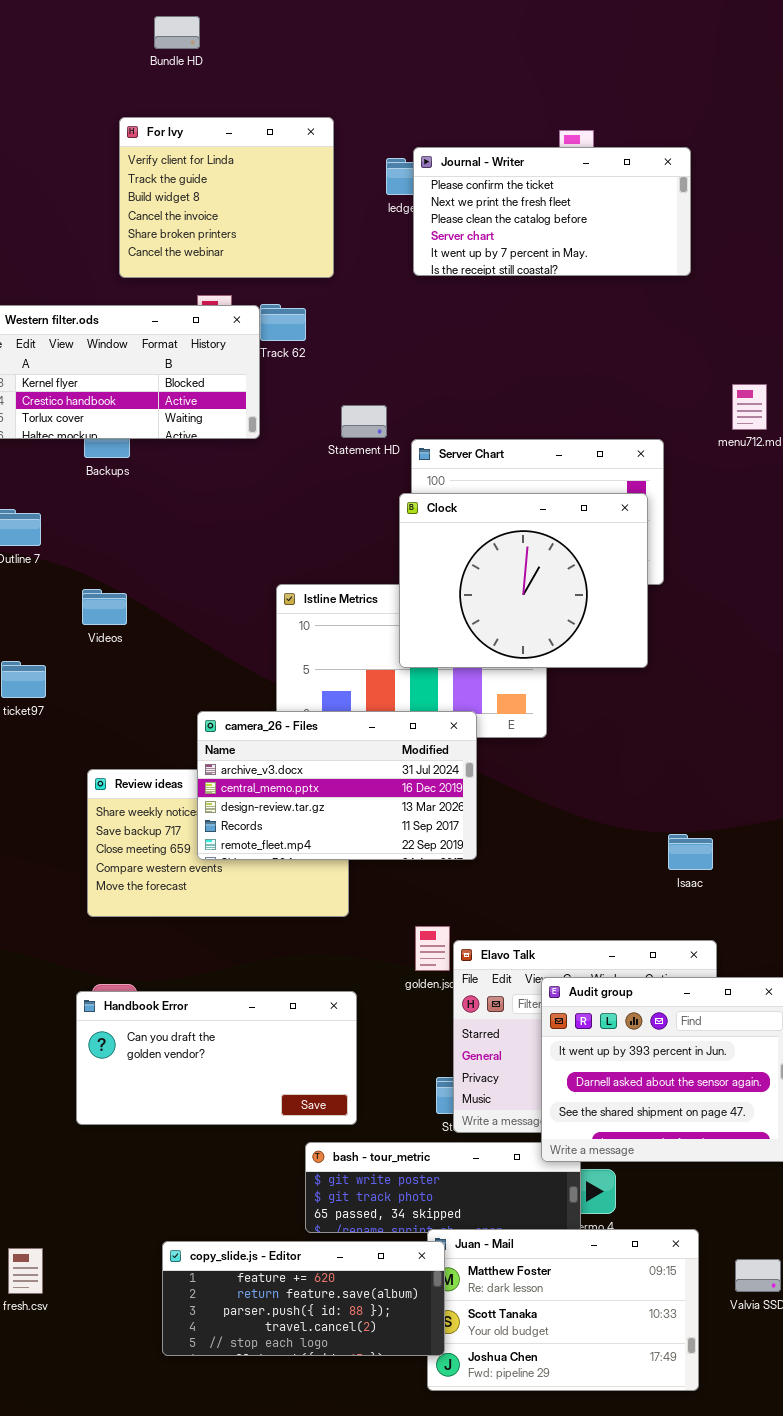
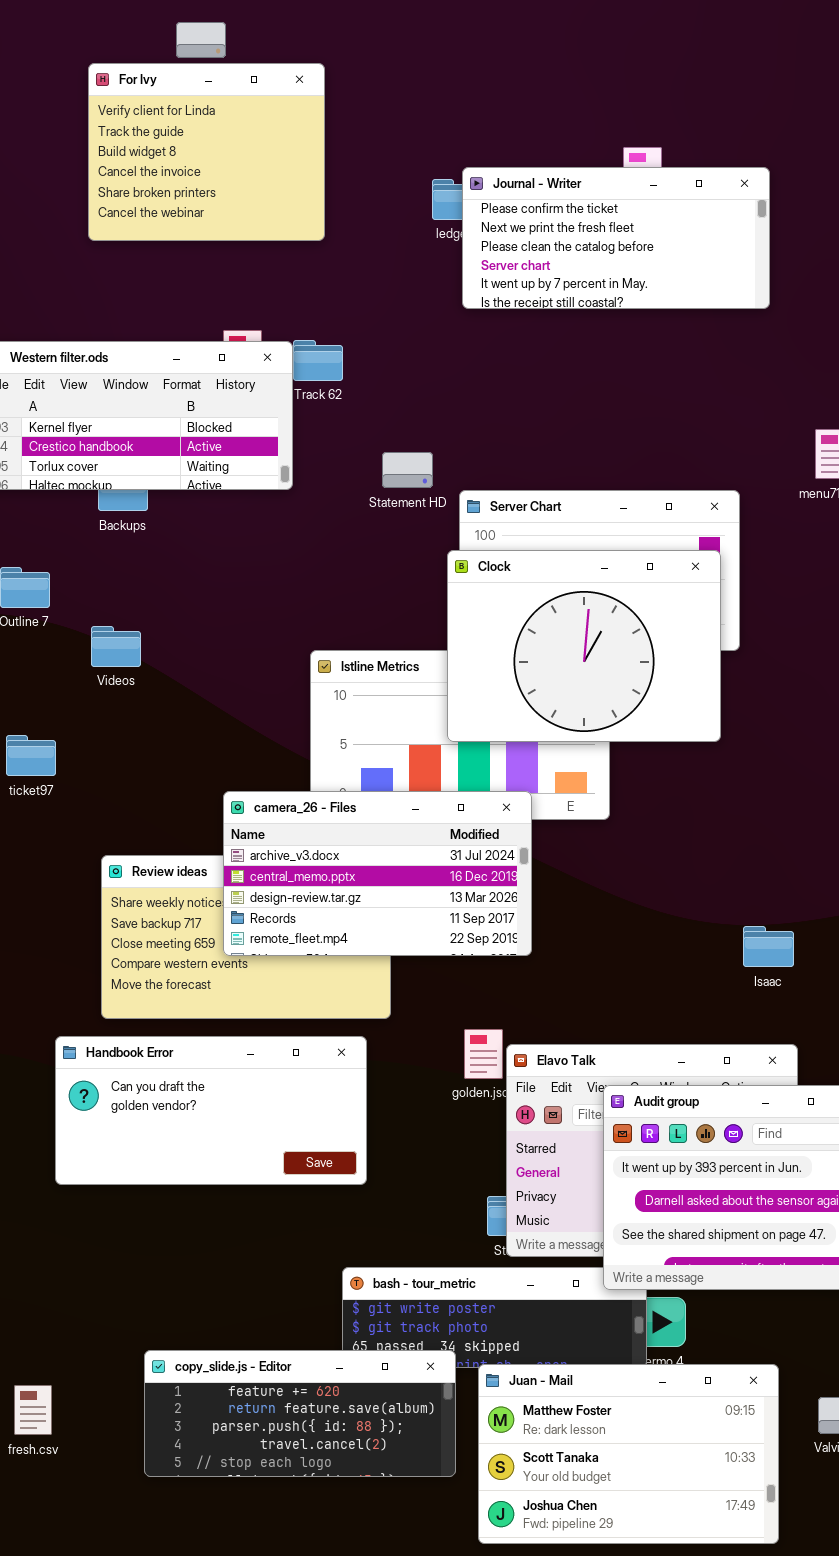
For Ivy: [119,117,334,278] -> [88,63,325,241], moved
Videos: [82,589,127,625] -> [91,626,141,667], moved
Handbook Error: [76,991,357,1125] -> [55,1036,367,1185], moved
copy_slide.js - Editor: [162,1241,445,1356] -> [144,1350,456,1477], moved

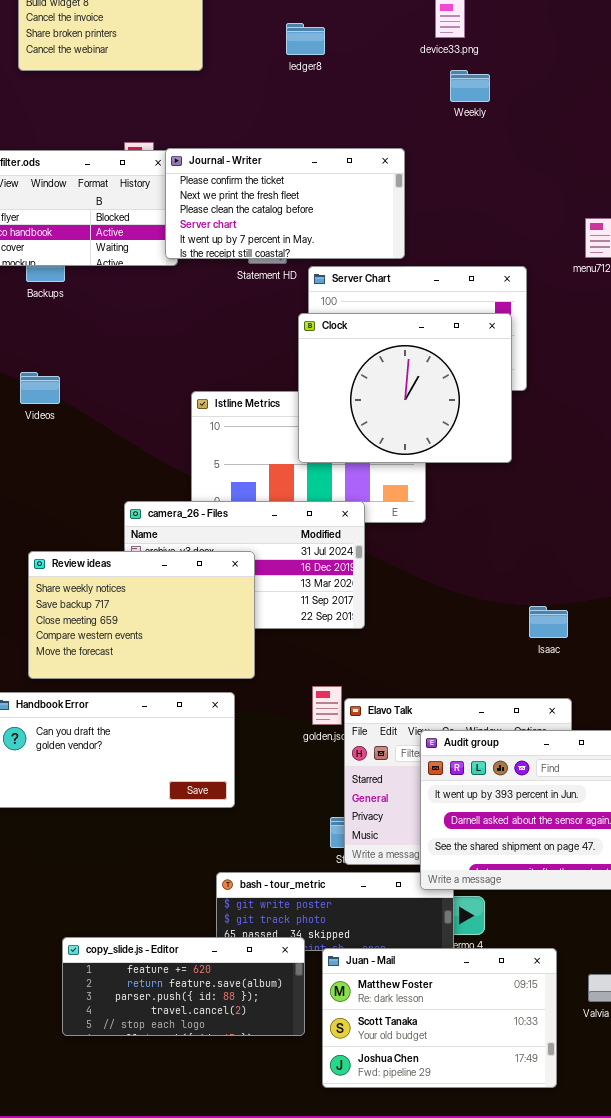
Journal - Writer: [462,167,770,309] -> [165,148,405,259], moved
Review ideas: [101,855,391,1019] -> [28,551,255,679], raised

